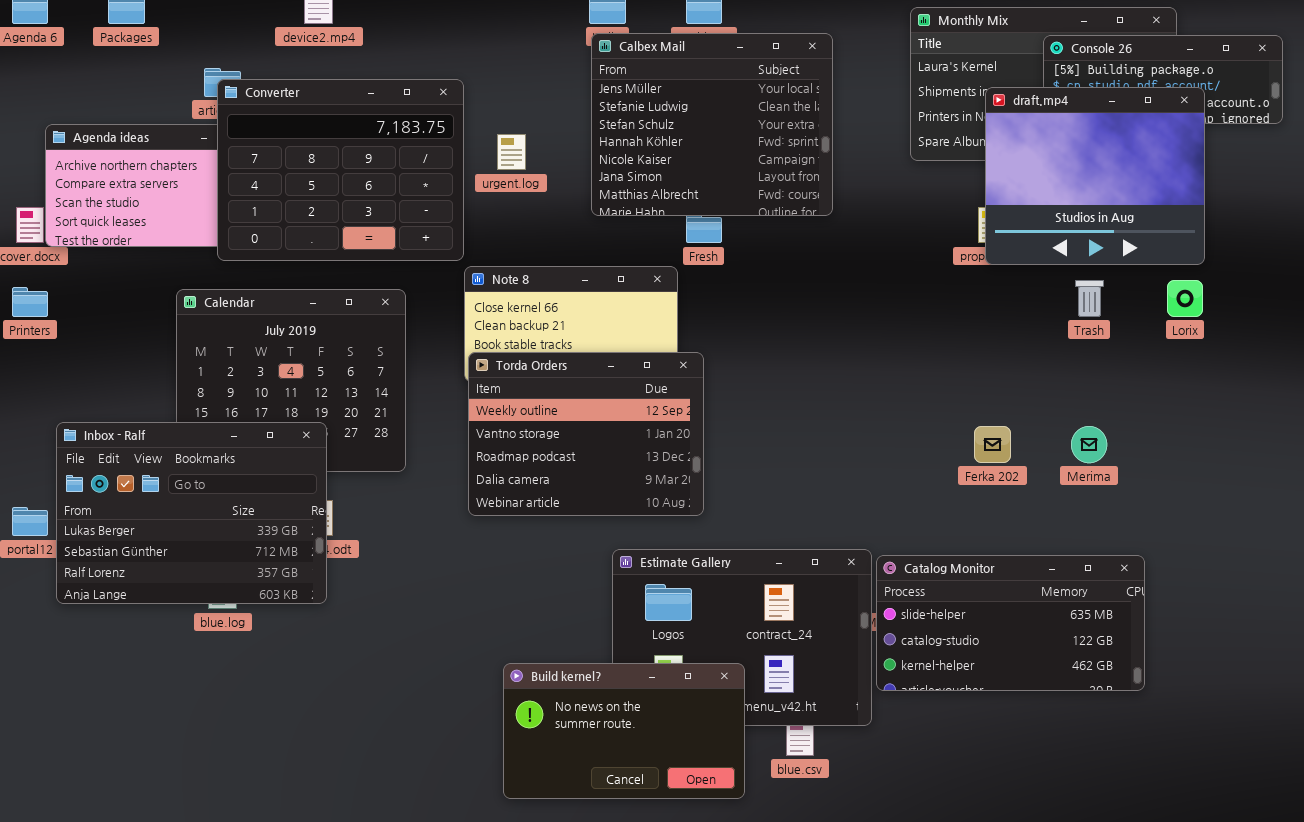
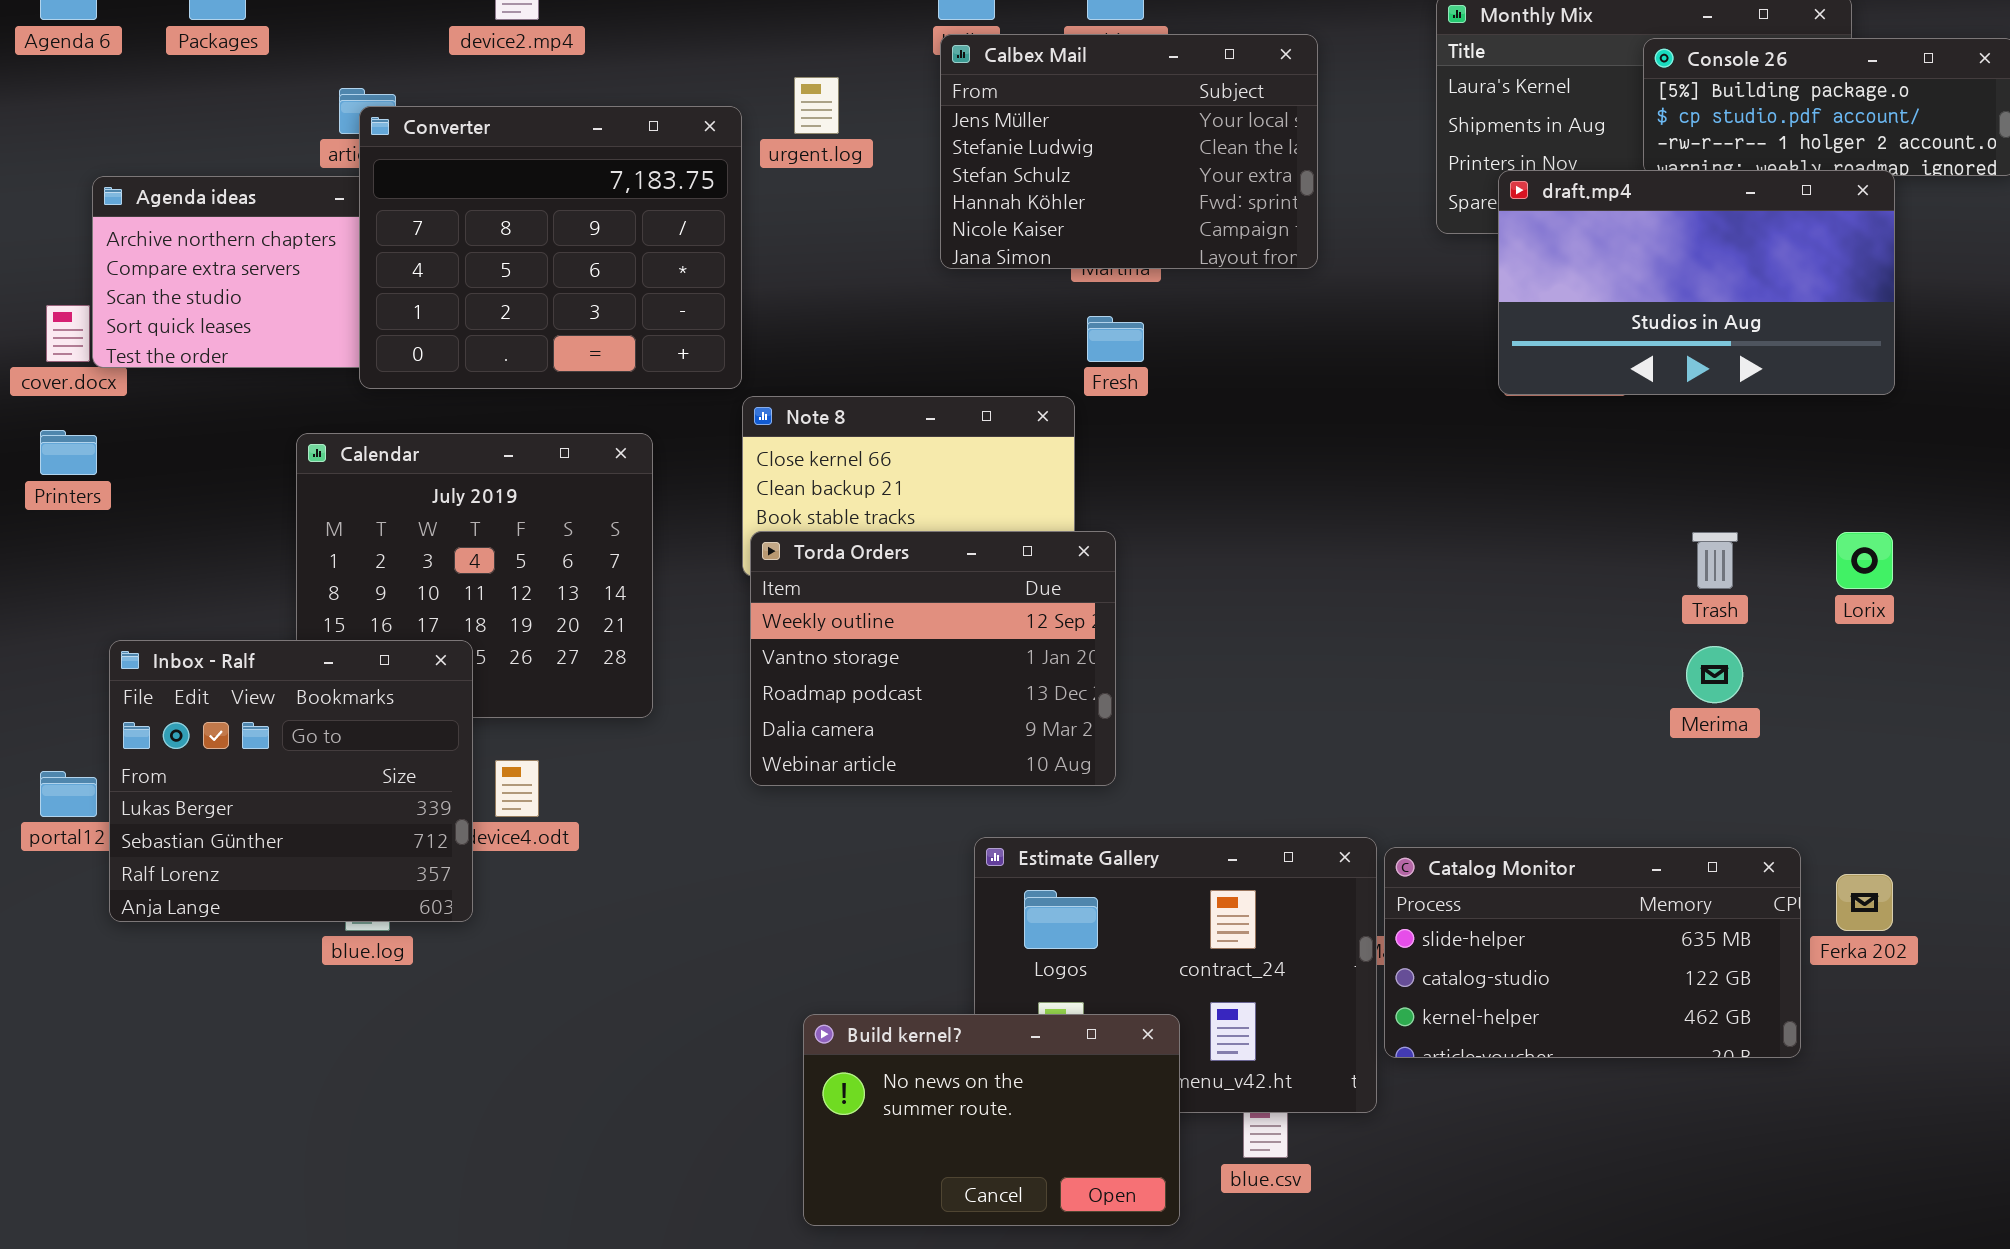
Calbex Mail: [591,33,833,216] -> [940,34,1318,269], resized
draft.mp4: [985,87,1205,265] -> [1498,170,1895,395], resized
urgent.log: [497,134,526,170] -> [794,77,839,134], moved
Trash: [1075,280,1104,317] -> [1692,532,1738,589], moved
Lorix: [1167,280,1203,317] -> [1836,532,1893,589], moved
Inbox - Ralf: [56,422,327,604] -> [109,640,473,922], resized
Ferka 202: [974,426,1011,463] -> [1836,874,1893,931], moved

